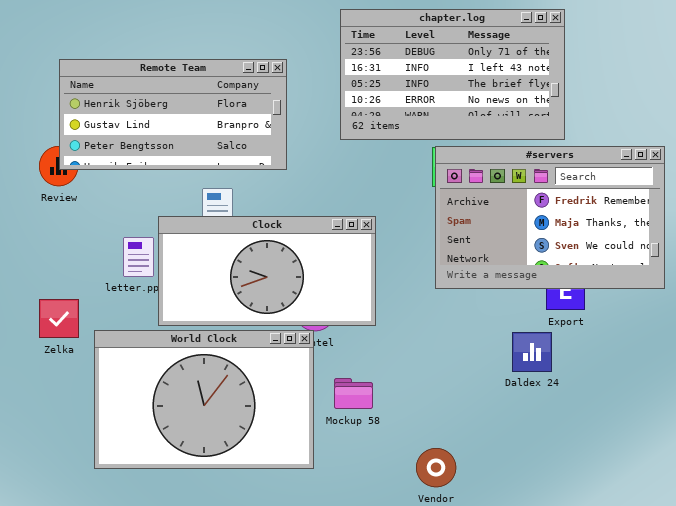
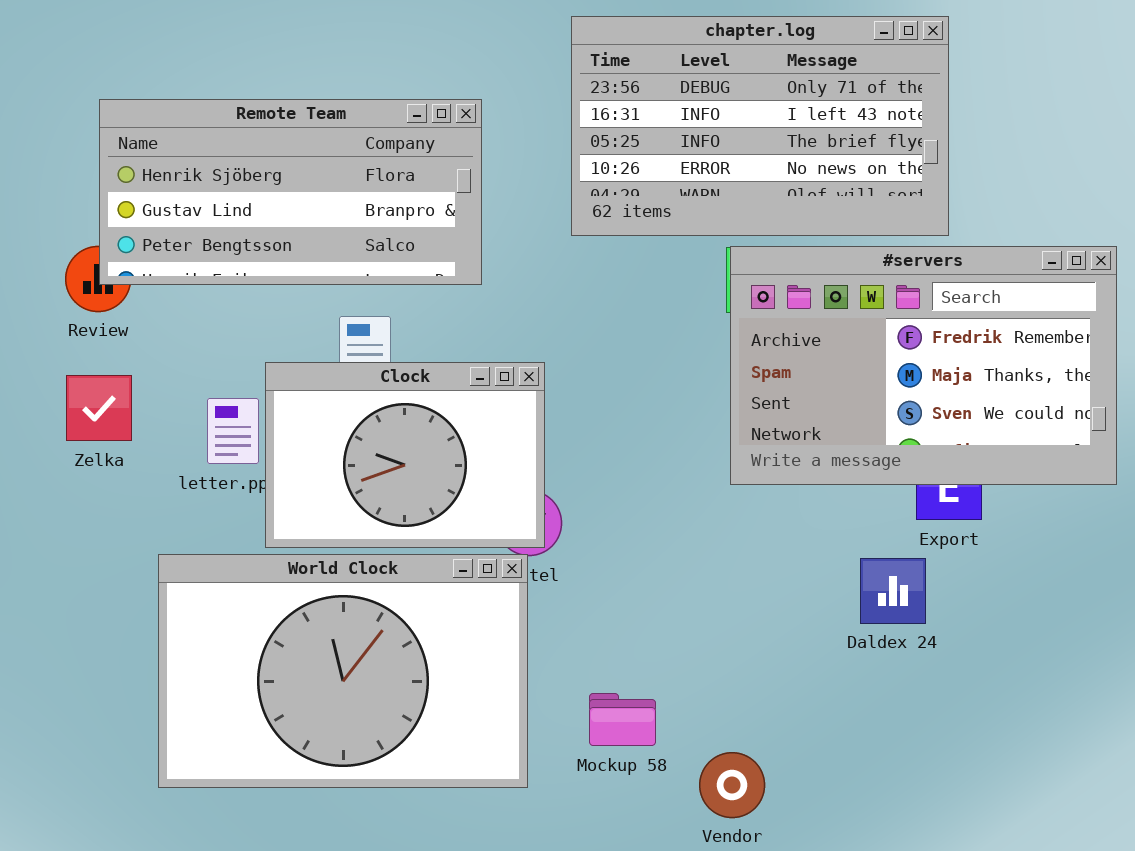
Clock: [158,216,376,326] -> [265,362,545,548], resized
Zelka: [39,299,79,338] -> [66,375,132,441], moved
Mockup 58: [334,378,373,409] -> [589,693,656,746], moved

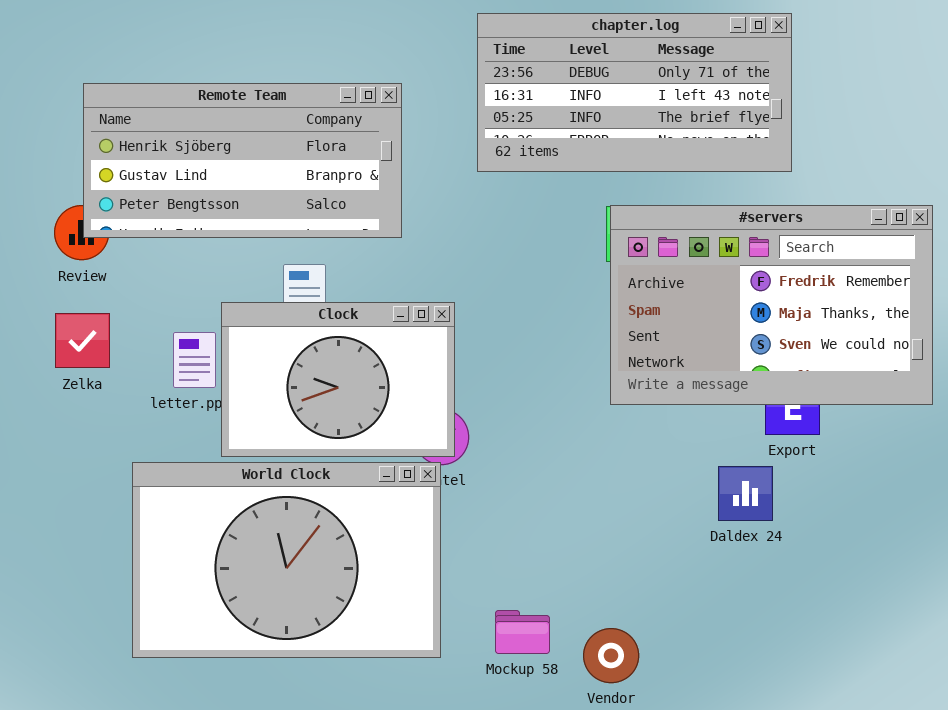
chapter.log: [571,16,949,236] -> [477,13,792,172], resized
Mockup 58: [589,693,656,746] -> [495,610,550,654], moved

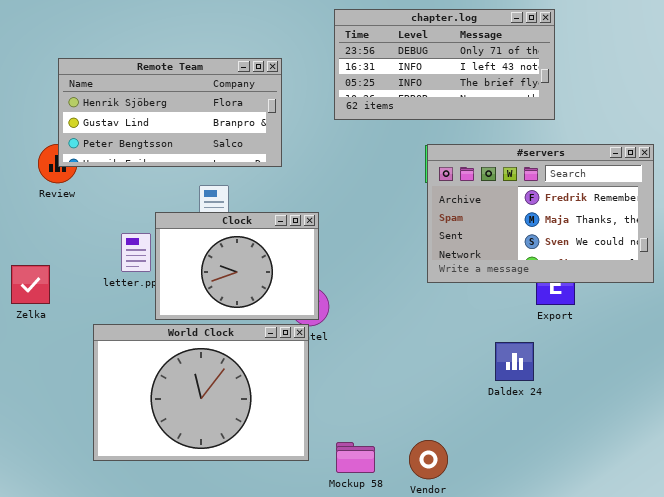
Zelka: [55,313,110,368] -> [11,265,50,304], moved
Daldex 24: [718,466,773,521] -> [495,342,534,381], moved
Mockup 58: [495,610,550,654] -> [336,442,375,473], moved

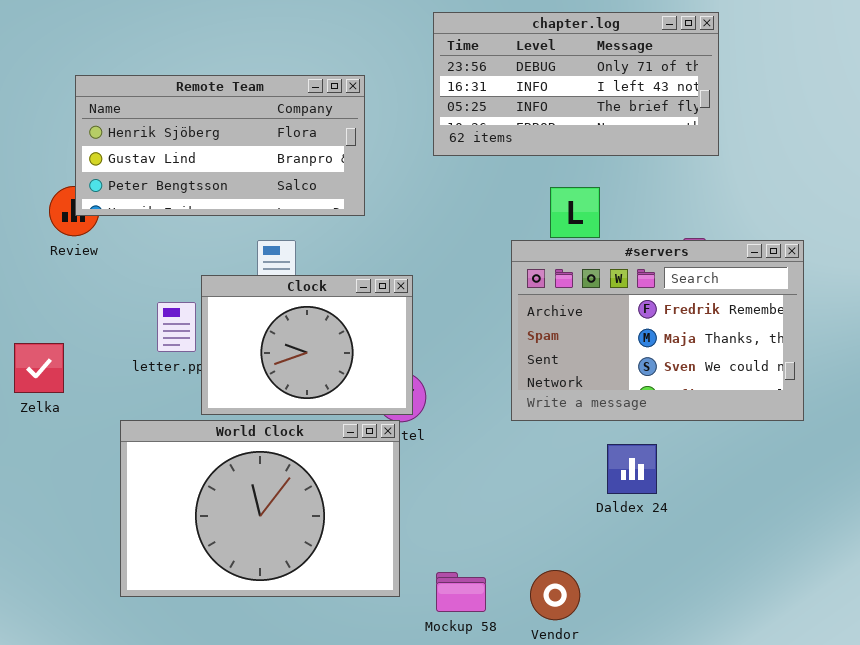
#servers: [427,144,654,283] -> [511,240,804,421], moved
Daldex 24: [495,342,534,381] -> [607,444,657,494], moved

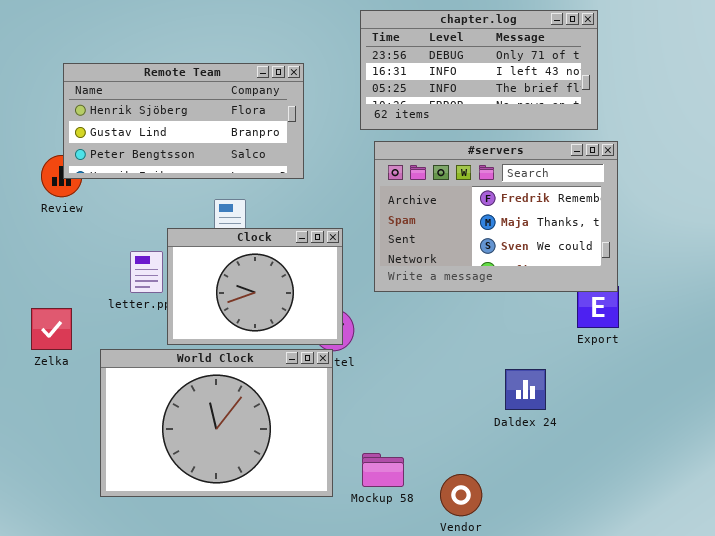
#servers: [511,240,804,421] -> [374,141,618,292], moved
Zelka: [14,343,64,393] -> [31,308,72,350], moved
Mockup 58: [436,572,486,612] -> [362,453,404,487], moved

